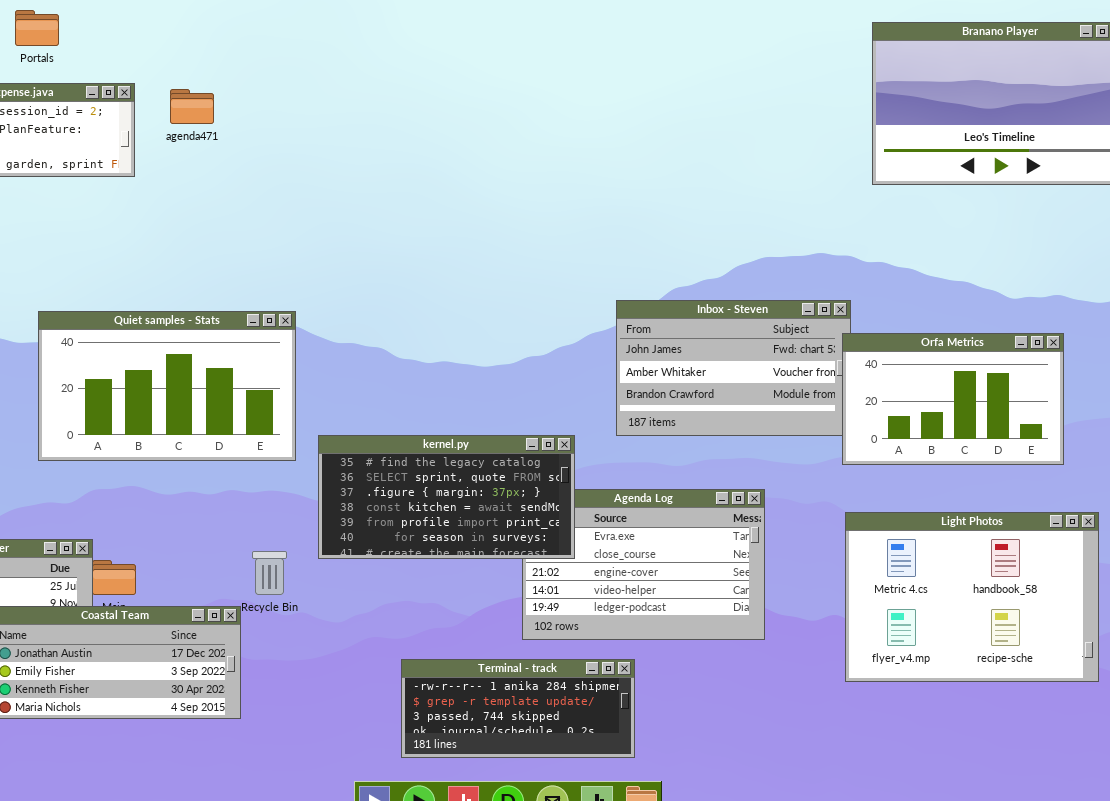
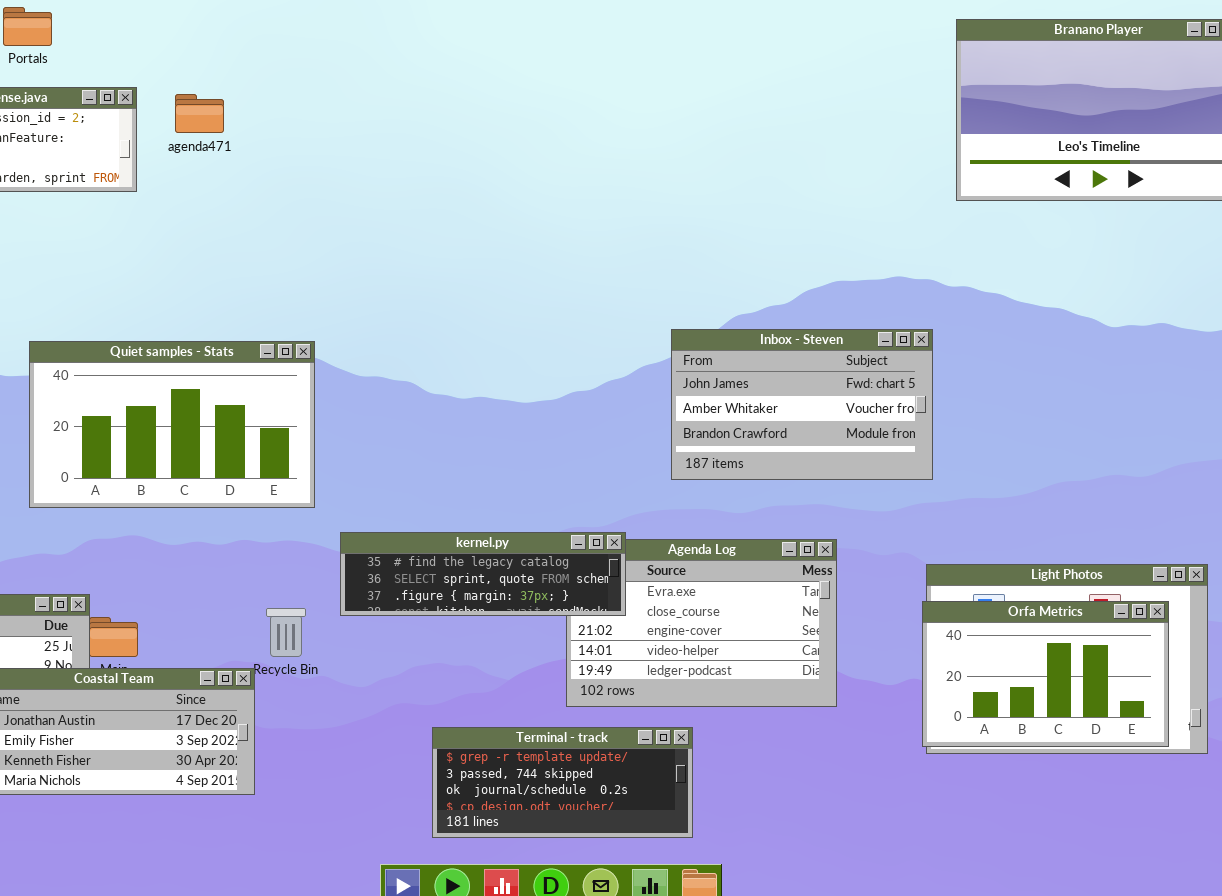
Orfa Metrics: [842,333,1064,465] -> [922,601,1169,747], moved
kernel.py: [318,435,575,559] -> [340,532,626,616], resized
Terminal - track: [401,659,635,758] -> [432,727,693,838], scrolled down 1 row

